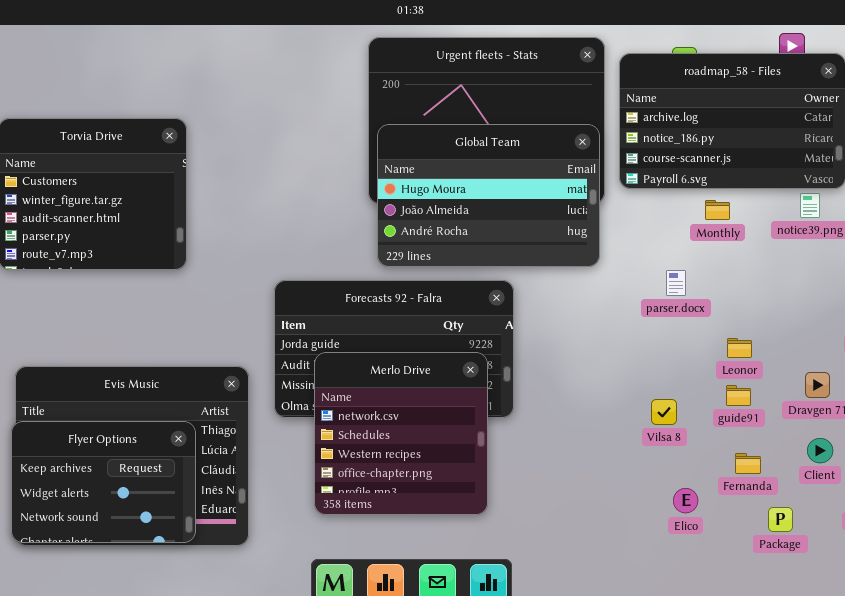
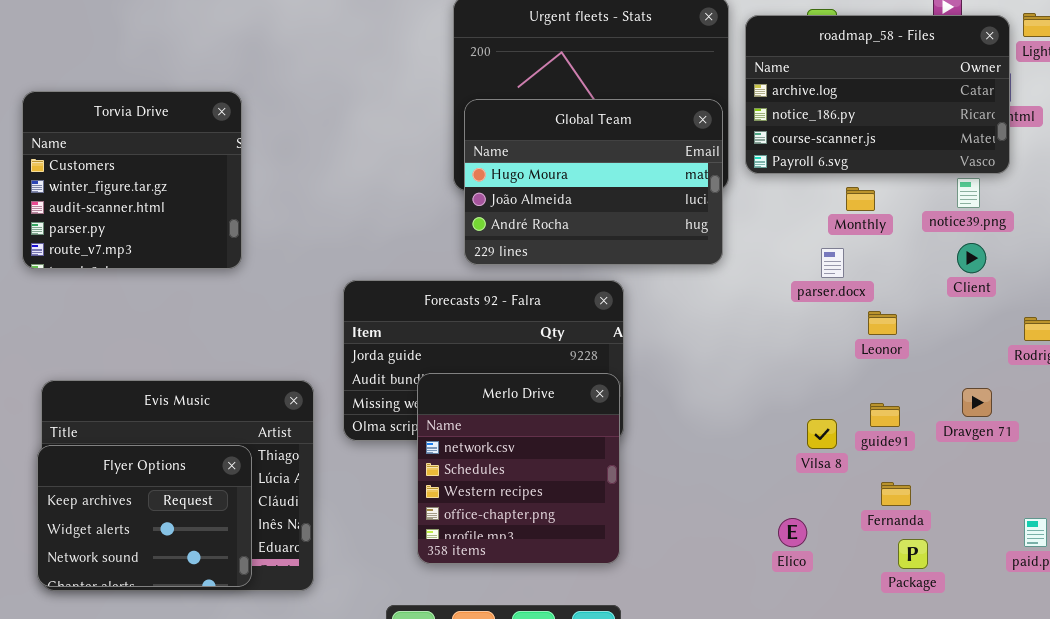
parser.docx: [666,270,686,296] -> [821,248,844,278], moved
Leonor: [727,338,752,358] -> [868,311,897,335], moved
Merlo Drive: [314,352,488,515] -> [417,373,620,564], moved
Vilsa 8: [651,399,677,425] -> [807,419,837,449], moved
Client: [807,438,833,463] -> [957,243,986,273], moved
Elico: [673,488,698,513] -> [778,518,807,547], moved
Package: [768,507,793,532] -> [898,539,928,569], moved

